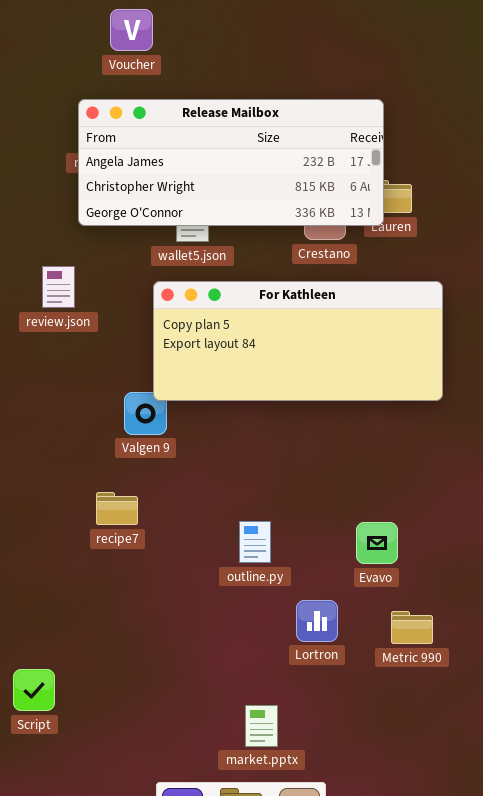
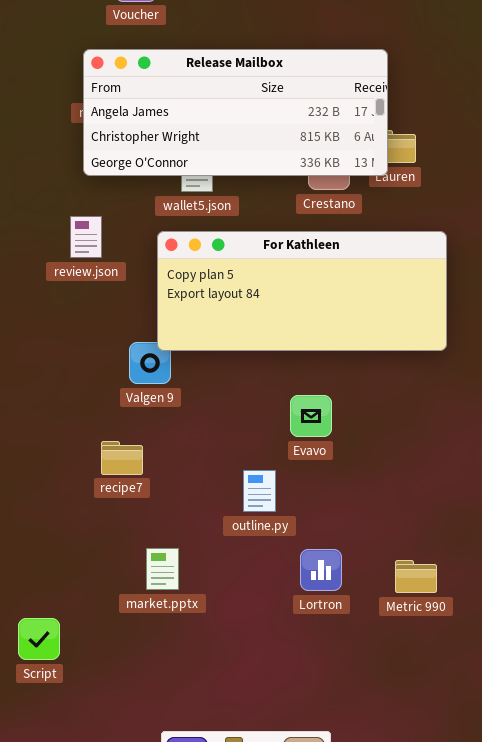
review.json: [42,266,75,308] -> [70,216,102,258], moved
Evavo: [356,522,398,564] -> [290,395,332,437], moved
market.pptx: [245,705,278,747] -> [146,548,179,590], moved

